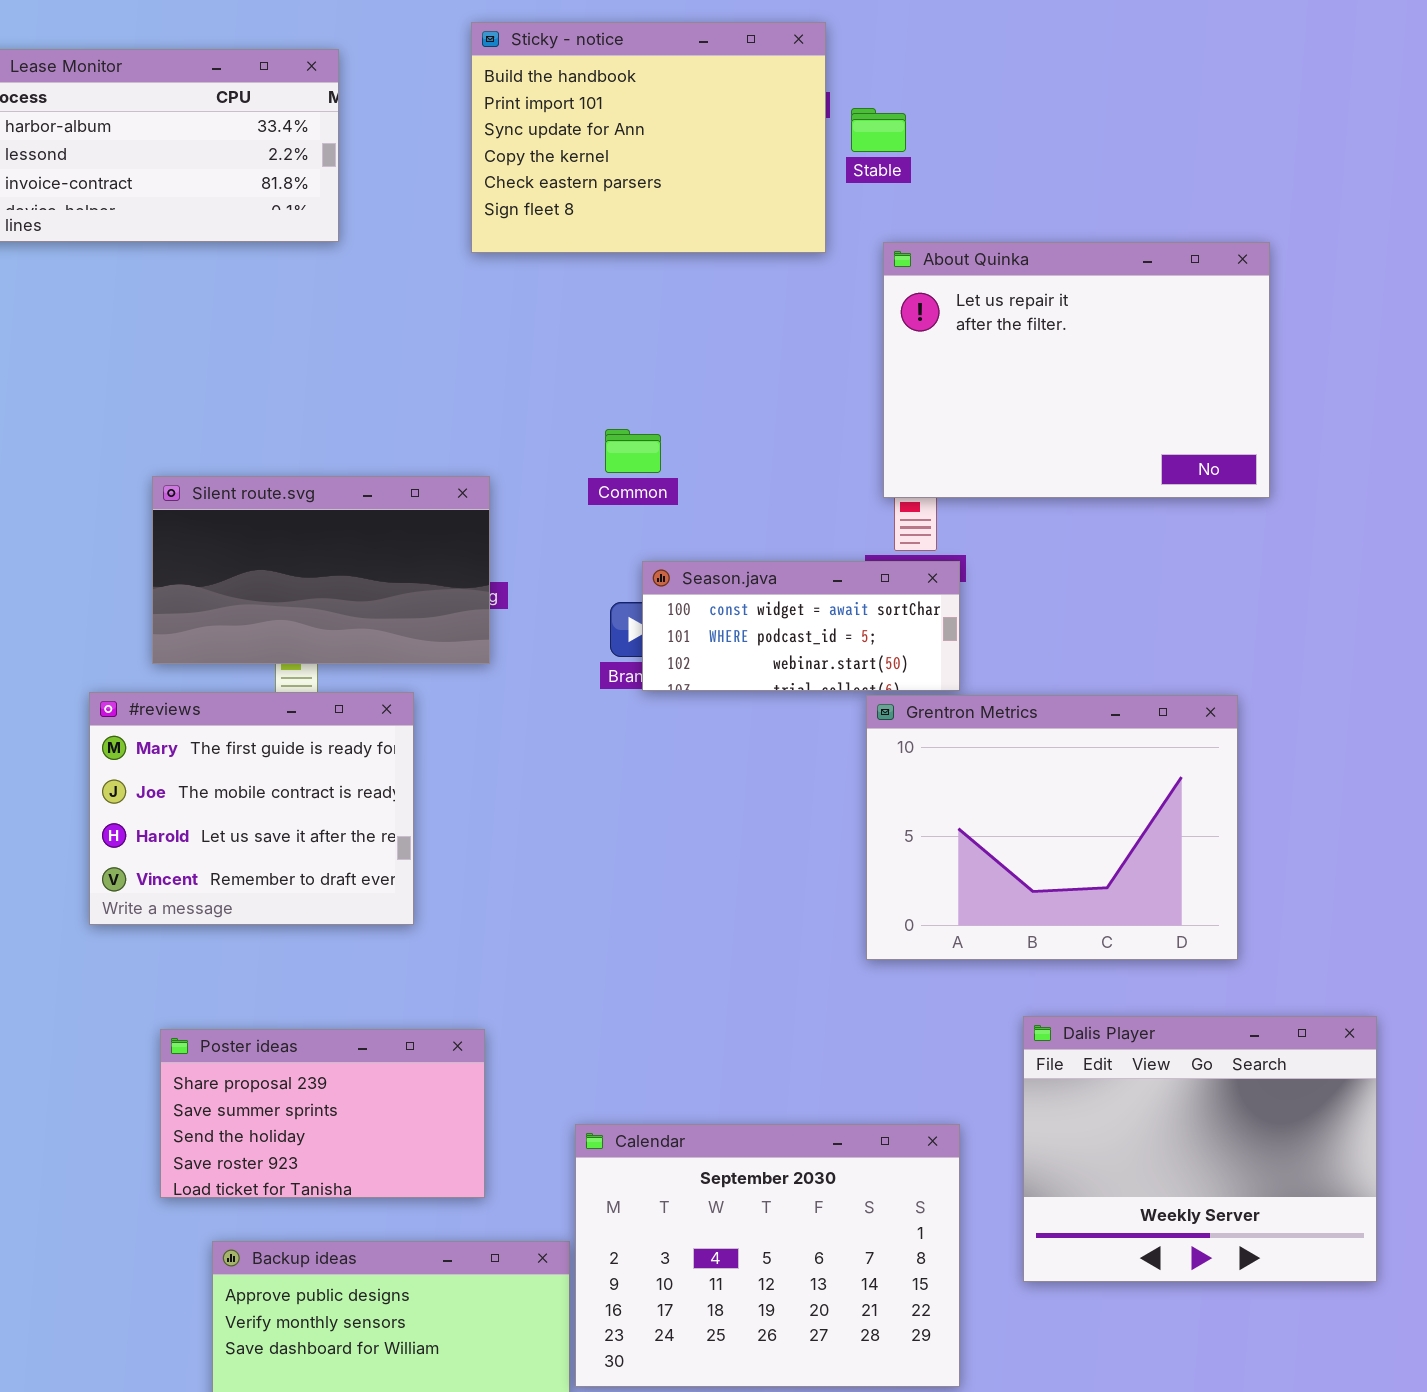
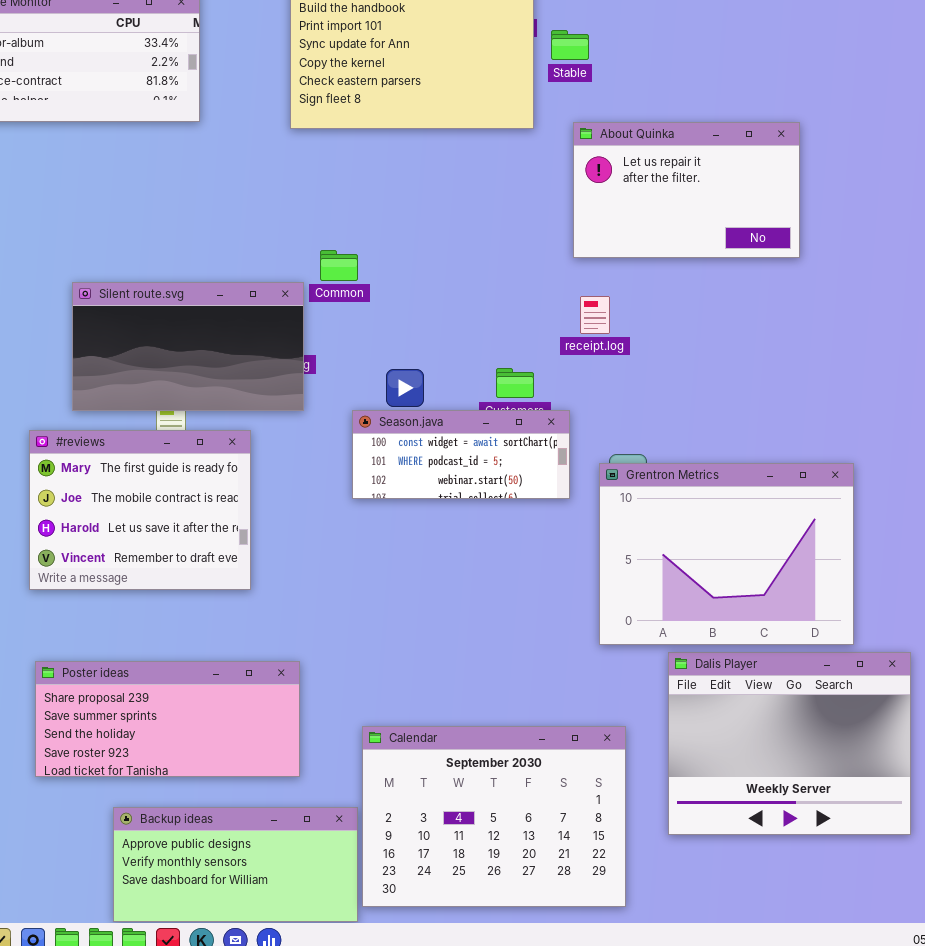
About Quinka: [883,242,1270,498] -> [573,122,800,258], resized
Common: [605,429,661,473] -> [320,250,358,281], moved
Season.java: [642,561,960,691] -> [352,410,570,499], moved
Grentron Metrics: [866,695,1238,960] -> [599,463,854,645], moved
Poster ideas: [160,1029,485,1198] -> [35,661,300,777], resized

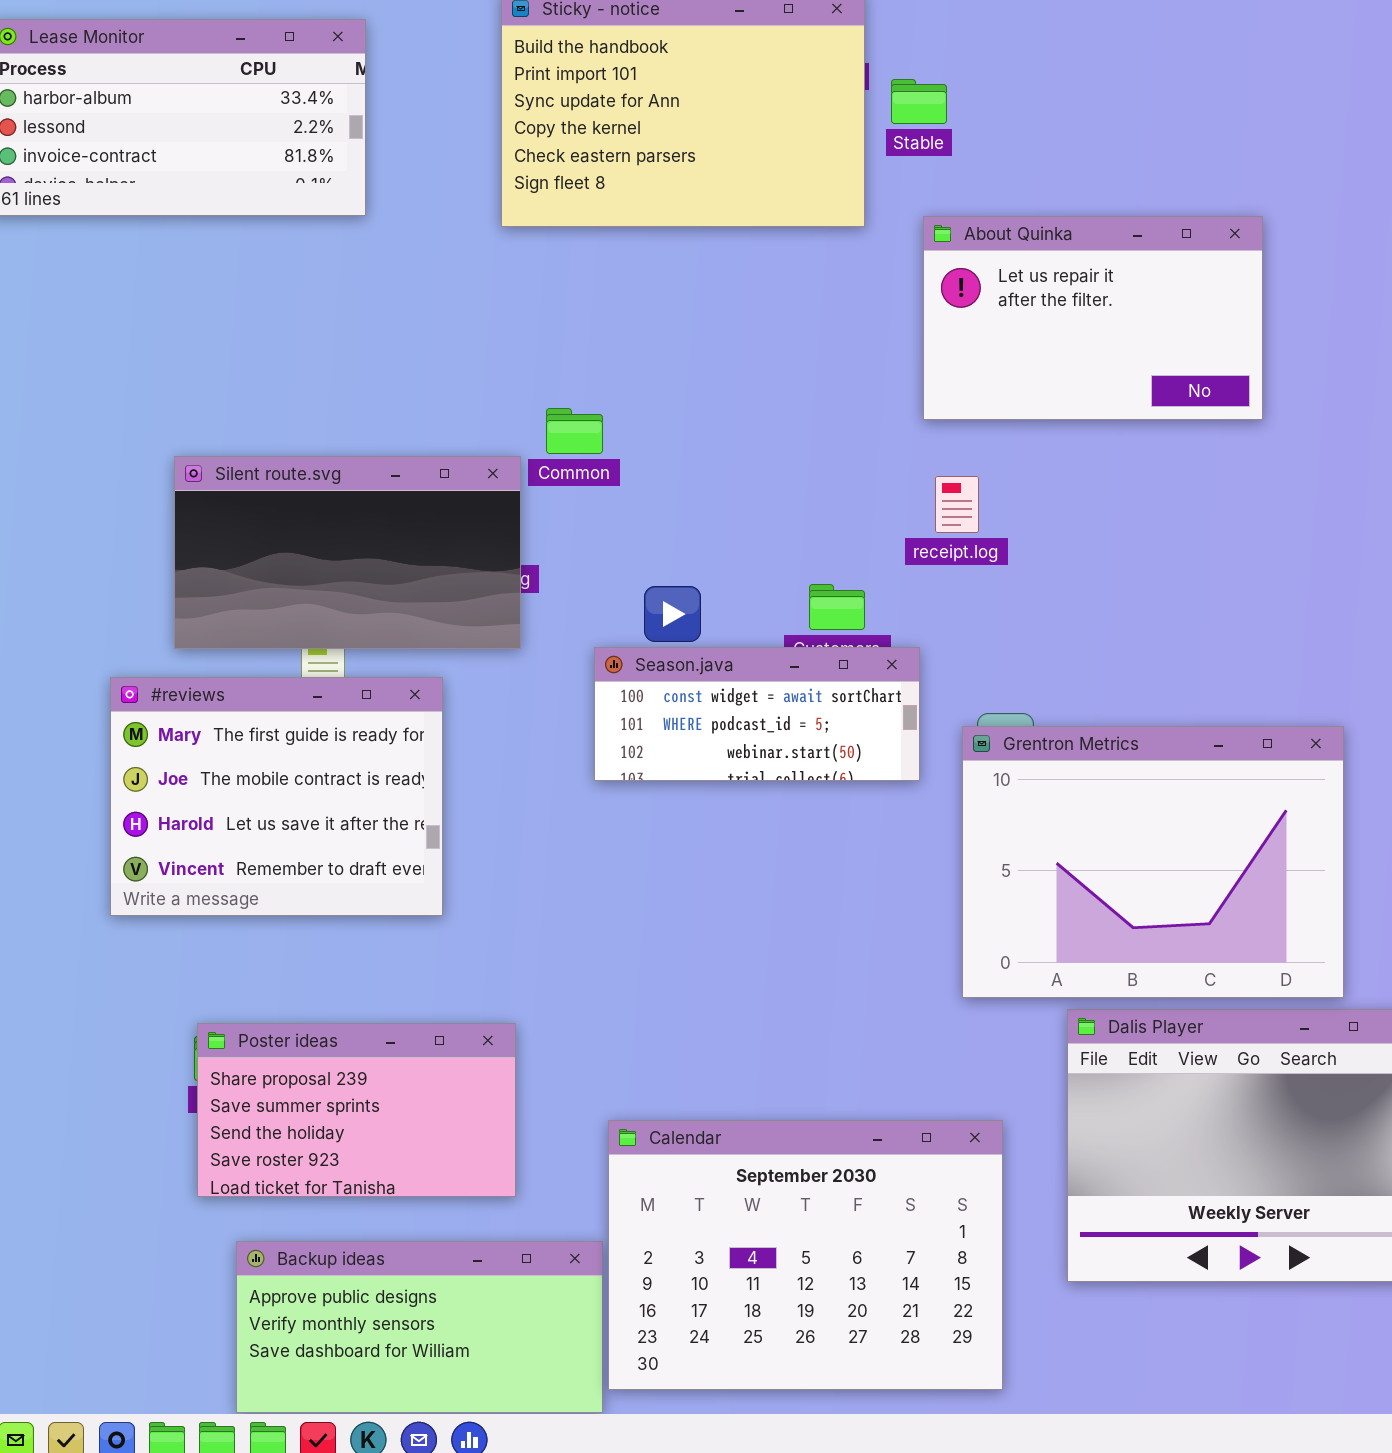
Poster ideas: [35,661,300,777] -> [197,1023,516,1197], resized

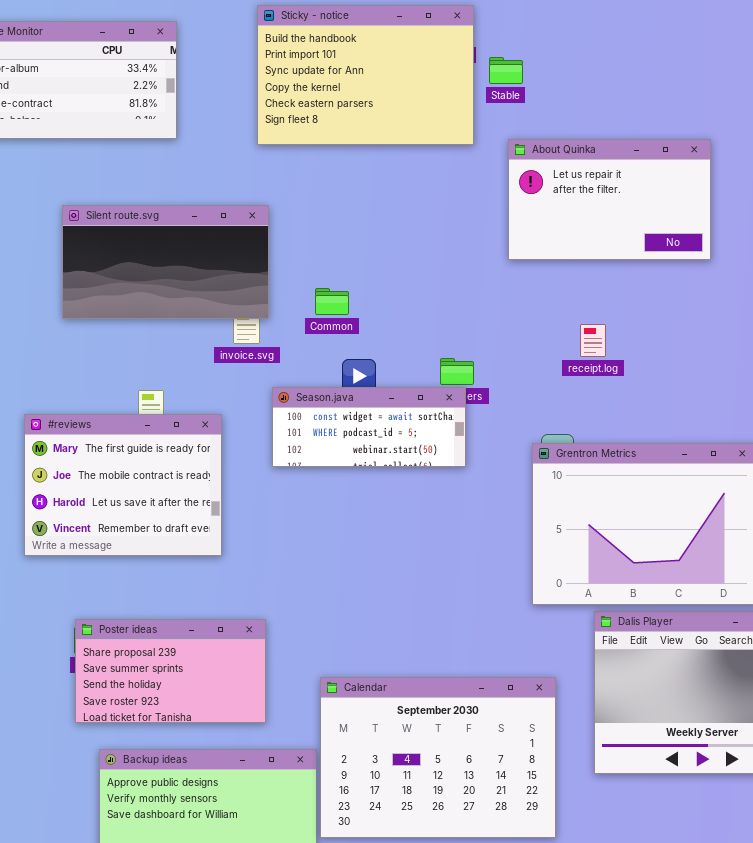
Common: [546,408,603,454] -> [315,288,349,315], moved
Silent route.svg: [174,456,521,649] -> [62,205,269,319], moved
receipt.log: [935,476,979,533] -> [580,324,606,357], moved
Season.java: [594,647,920,781] -> [272,387,466,467], moved

